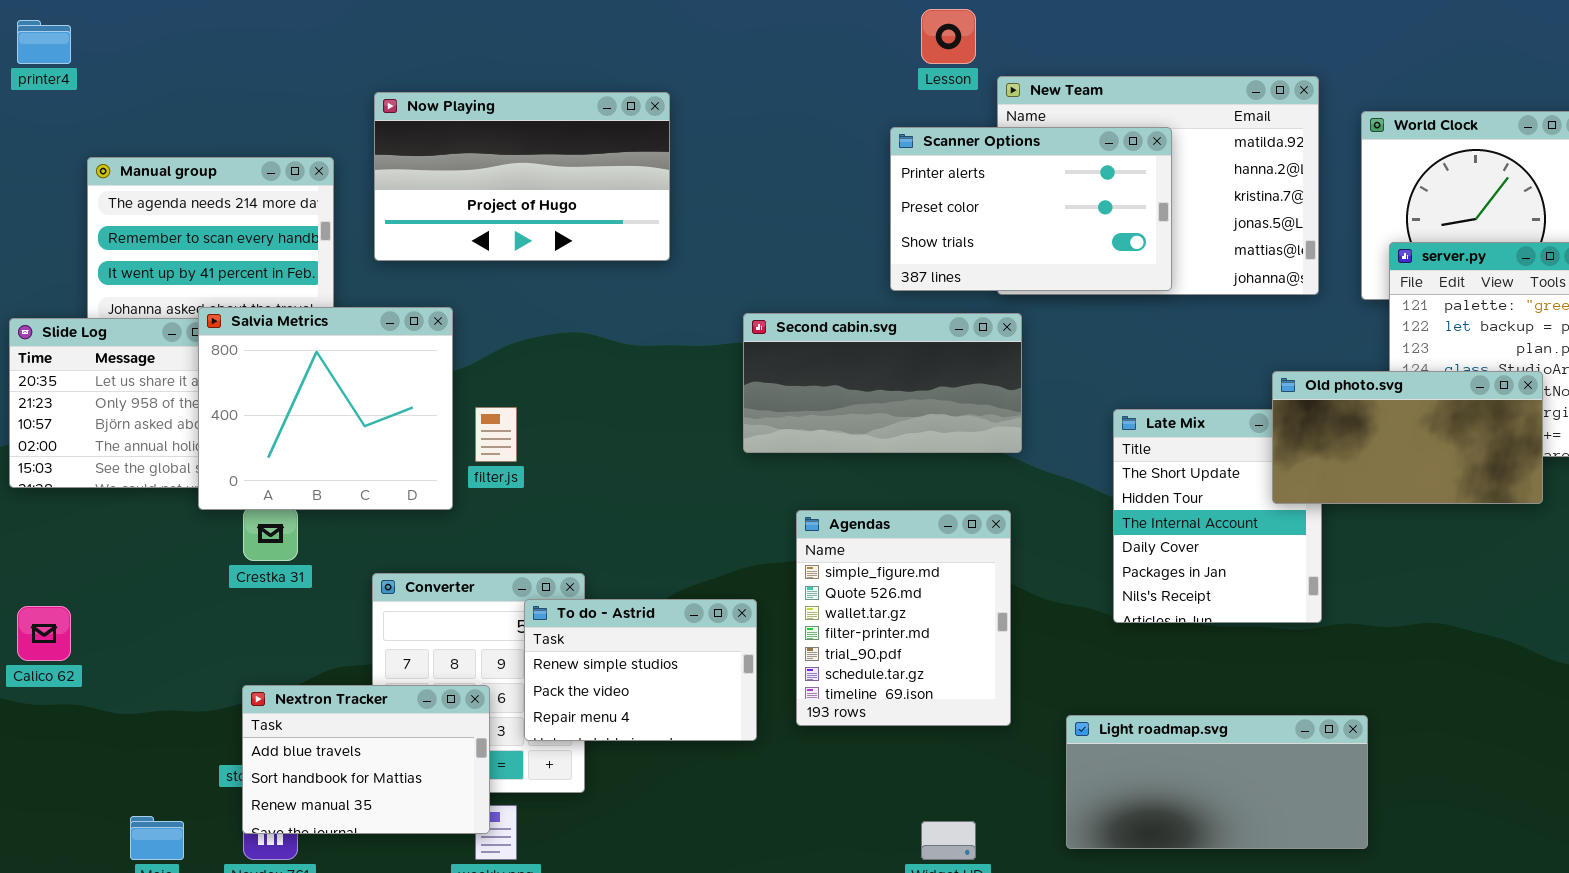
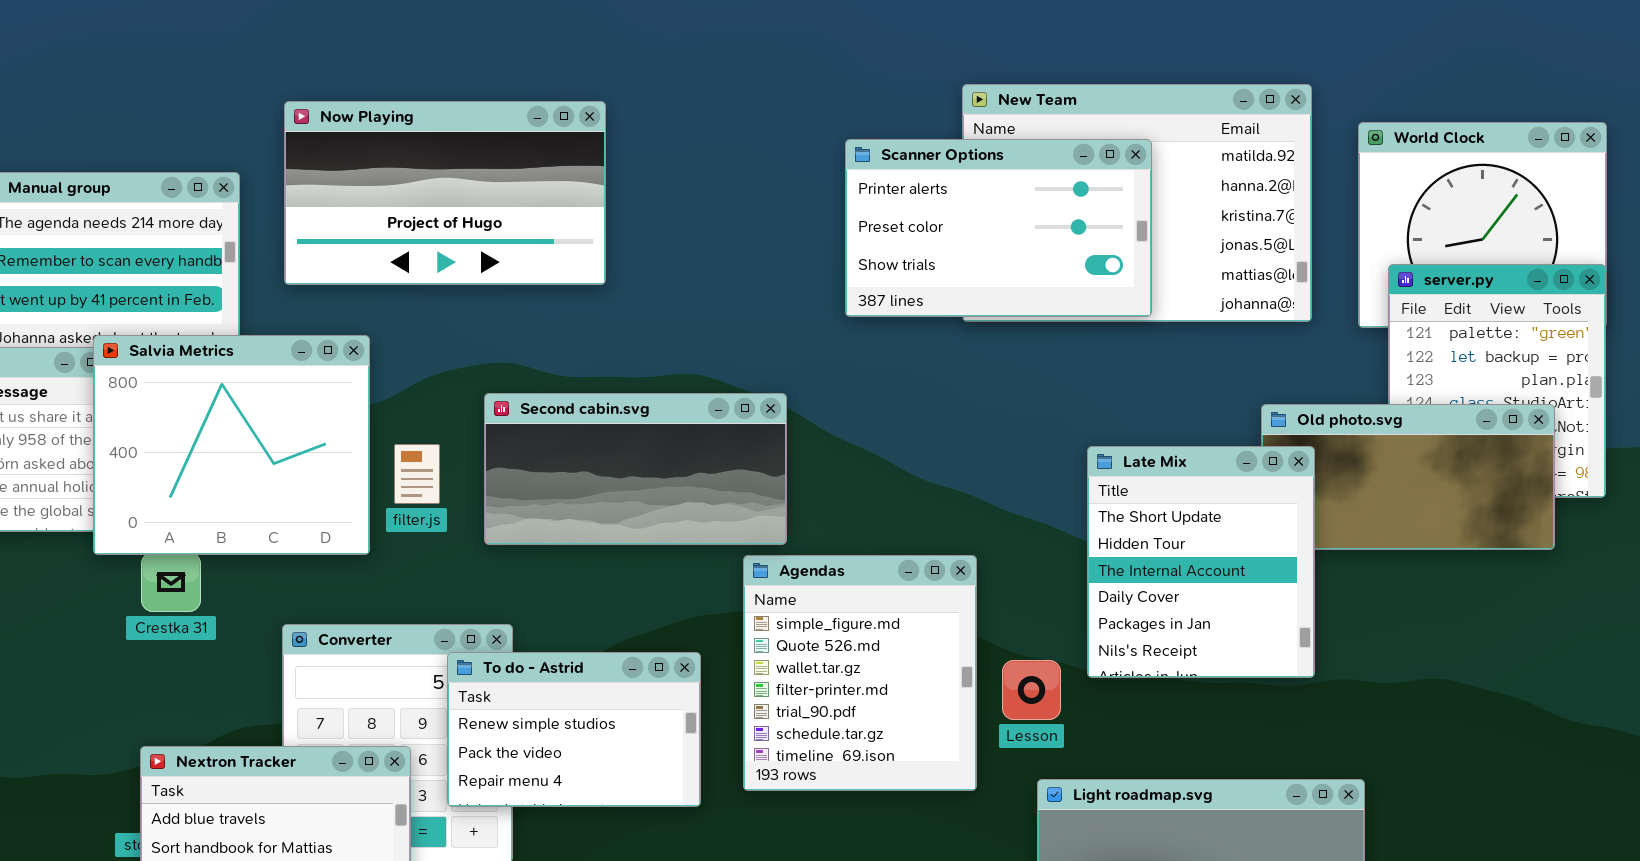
Lesson: [921,9,976,64] -> [1002,660,1061,720], moved
Second cabin.svg: [743,313,1022,453] -> [484,393,787,545], moved
Late Mix: [1113,409,1322,623] -> [1087,446,1315,678], raised

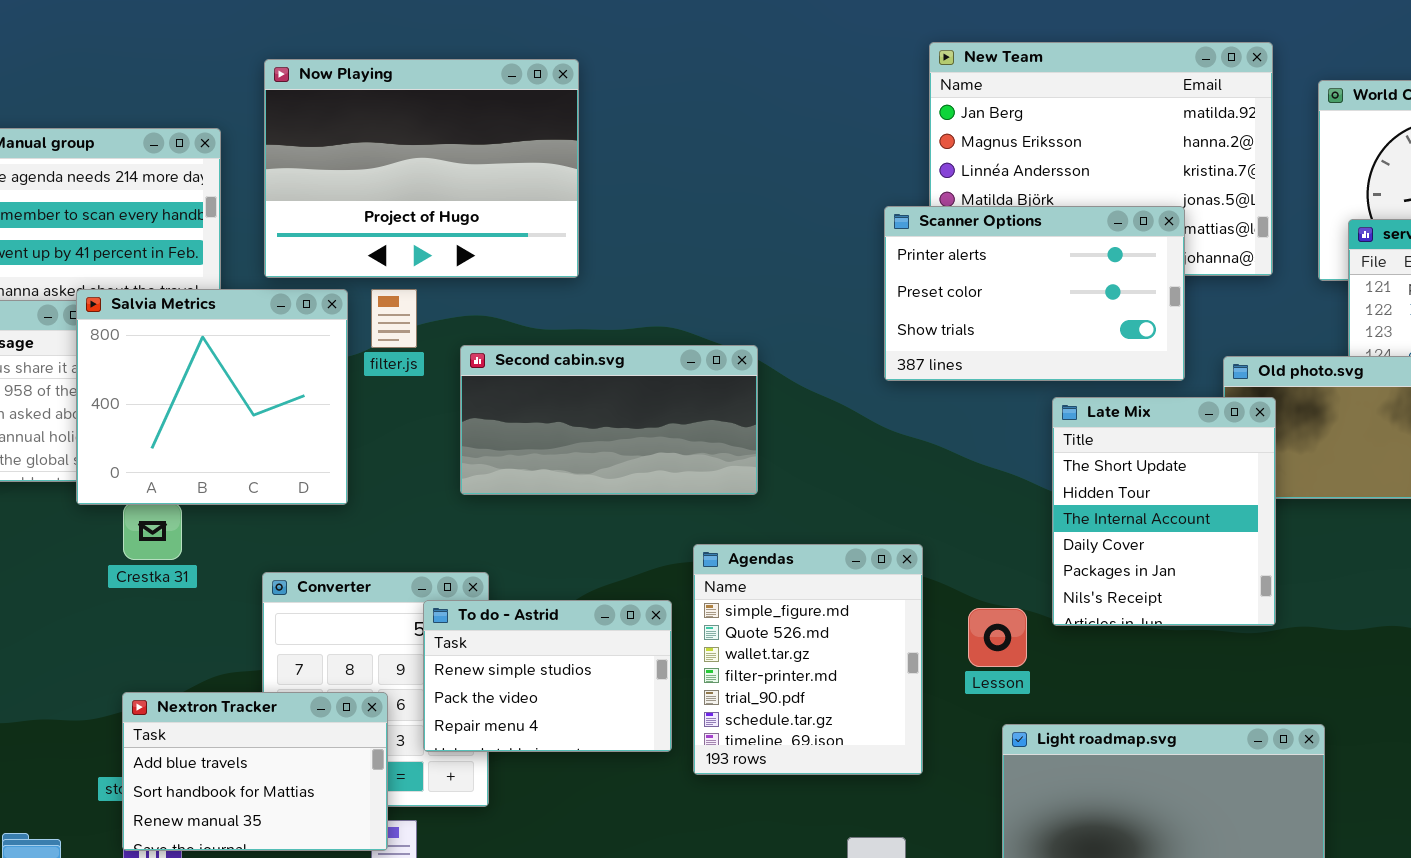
Now Playing: [284,101,606,285] -> [264,59,579,278], resized
Scanner Options: [845,139,1152,317] -> [884,206,1185,381], moved
filter.js: [394,444,440,504] -> [371,289,417,348], moved
Agendas: [743,555,977,791] -> [693,544,923,775], moved

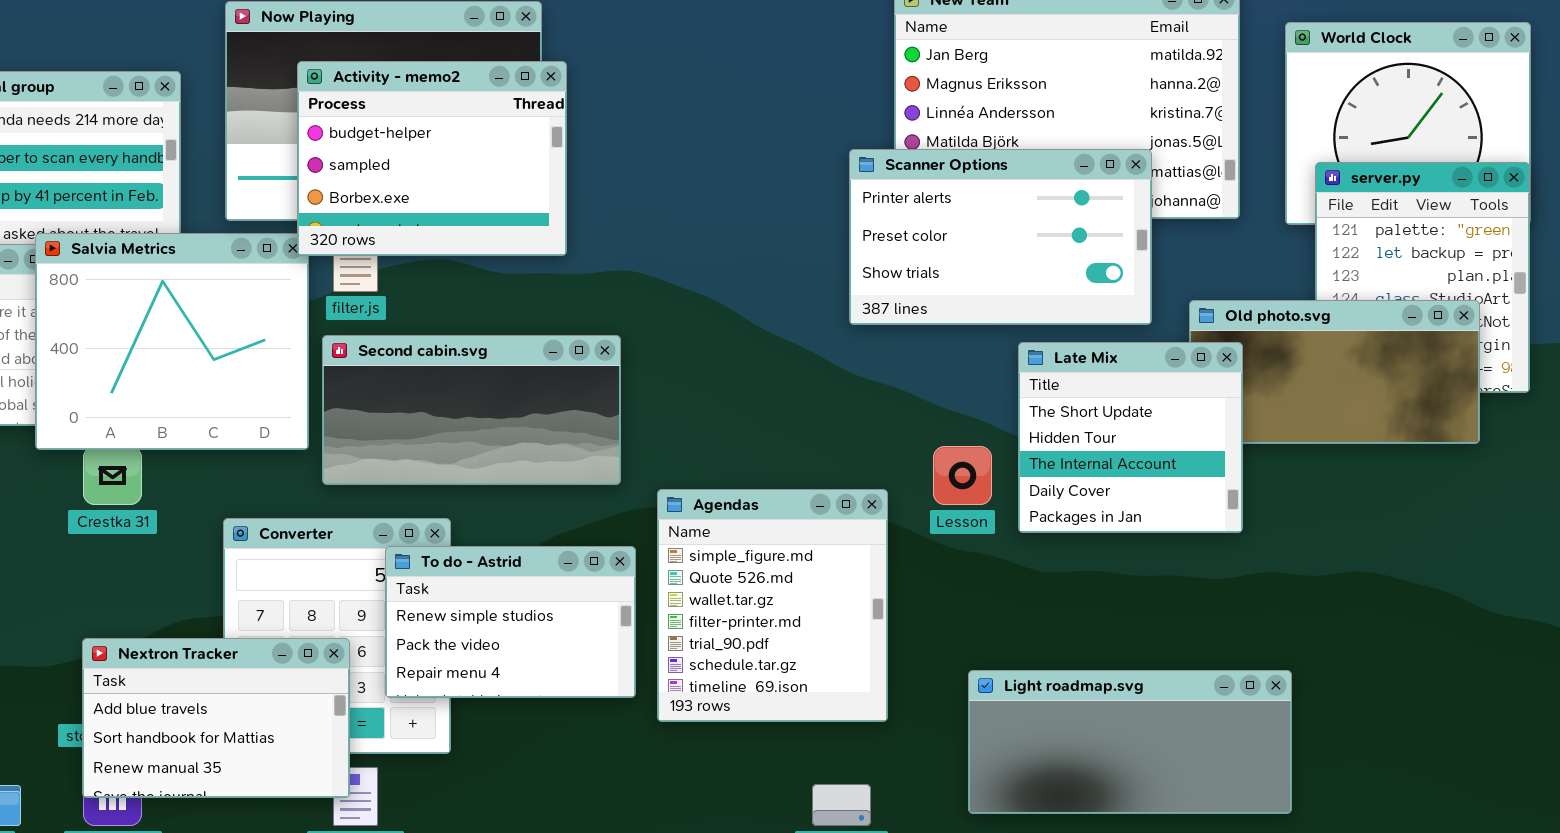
Activity - memo2: none -> [297,61,567,256], opened
Second cabin.svg: [460,345,758,495] -> [322,335,621,485], moved
Late Mix: [1052,397,1276,626] -> [1018,342,1243,533], resized
Lesson: [968,608,1027,667] -> [933,446,992,505], moved

